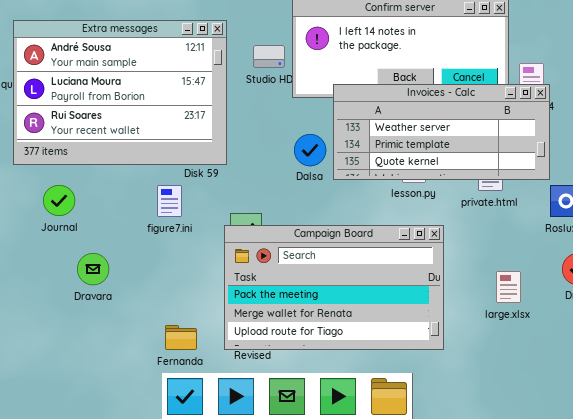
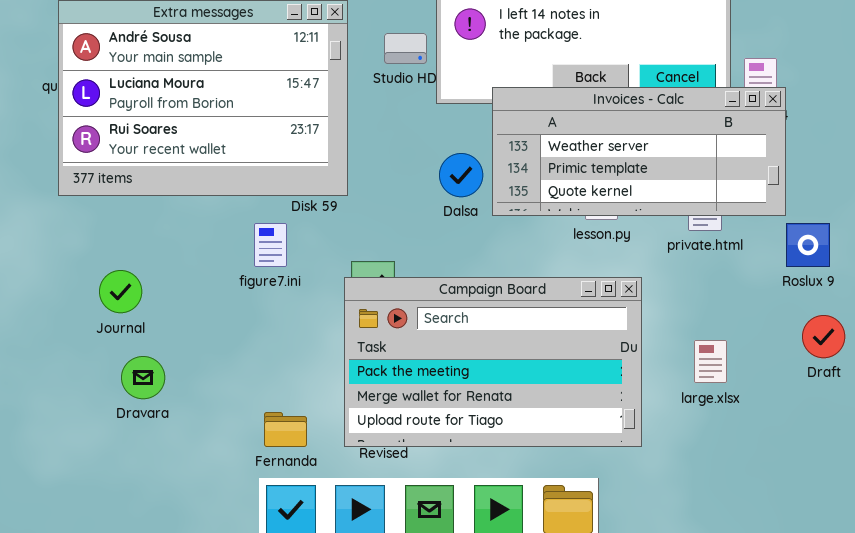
Journal: [43,185,75,216] -> [99,270,142,313], moved
Dravara: [77,253,109,285] -> [121,356,165,399], moved
large.xlsx: [496,271,521,303] -> [694,340,727,383], moved

